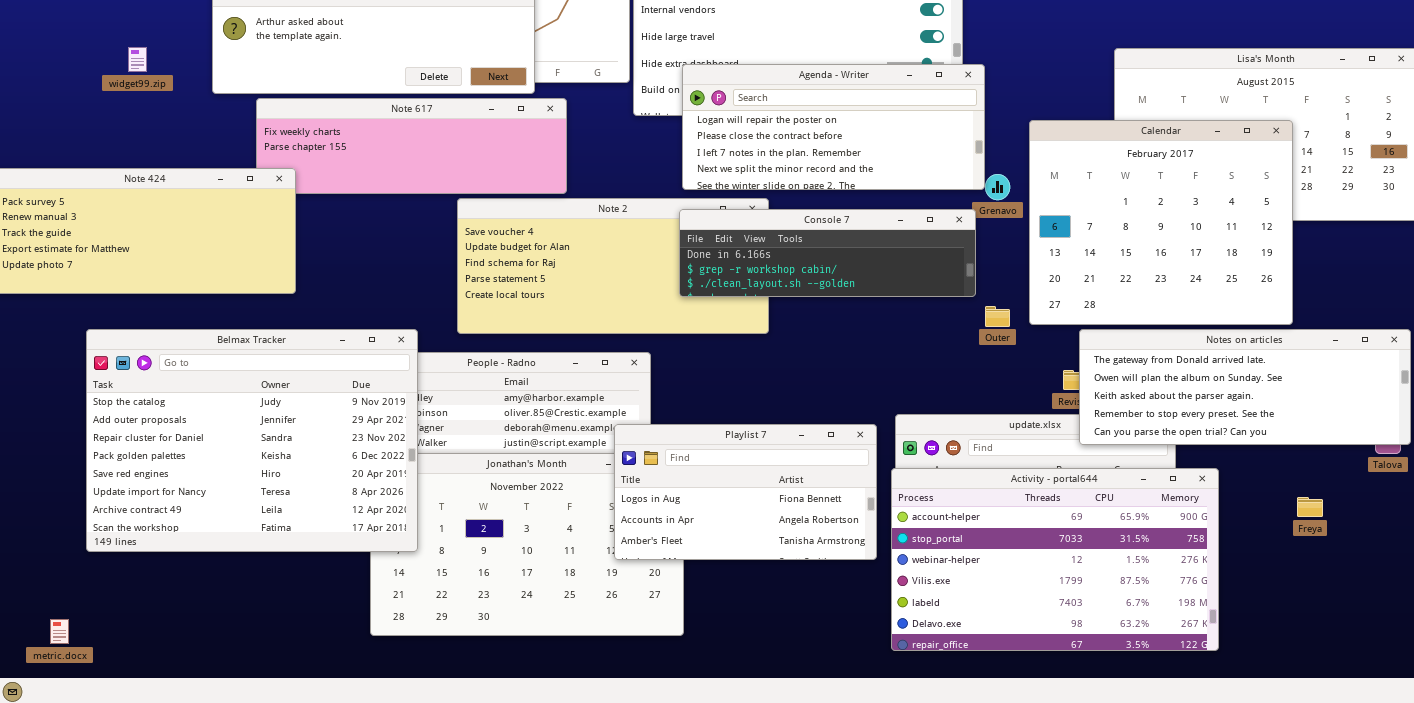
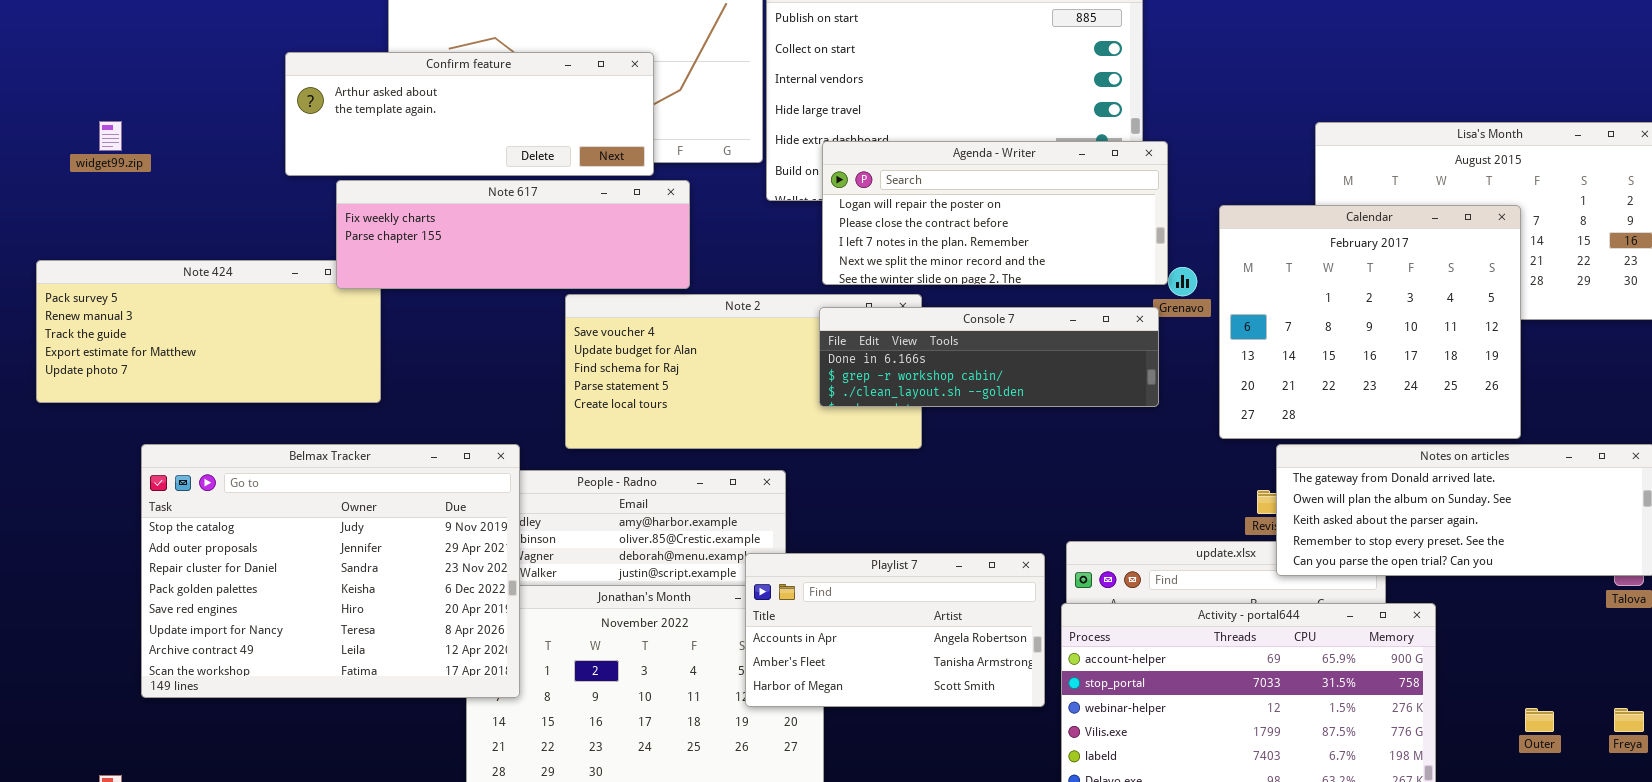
widget99.zip: [128,47,147,72] -> [99,121,122,151], moved
Note 617: [256,98,567,194] -> [336,180,690,289], raised
Outer: [985,306,1010,327] -> [1525,708,1554,732], moved
Playlist 7: [614,424,877,560] -> [745,553,1045,707], scrolled down 1 row
Freya: [1297,497,1323,517] -> [1614,708,1644,732], moved

